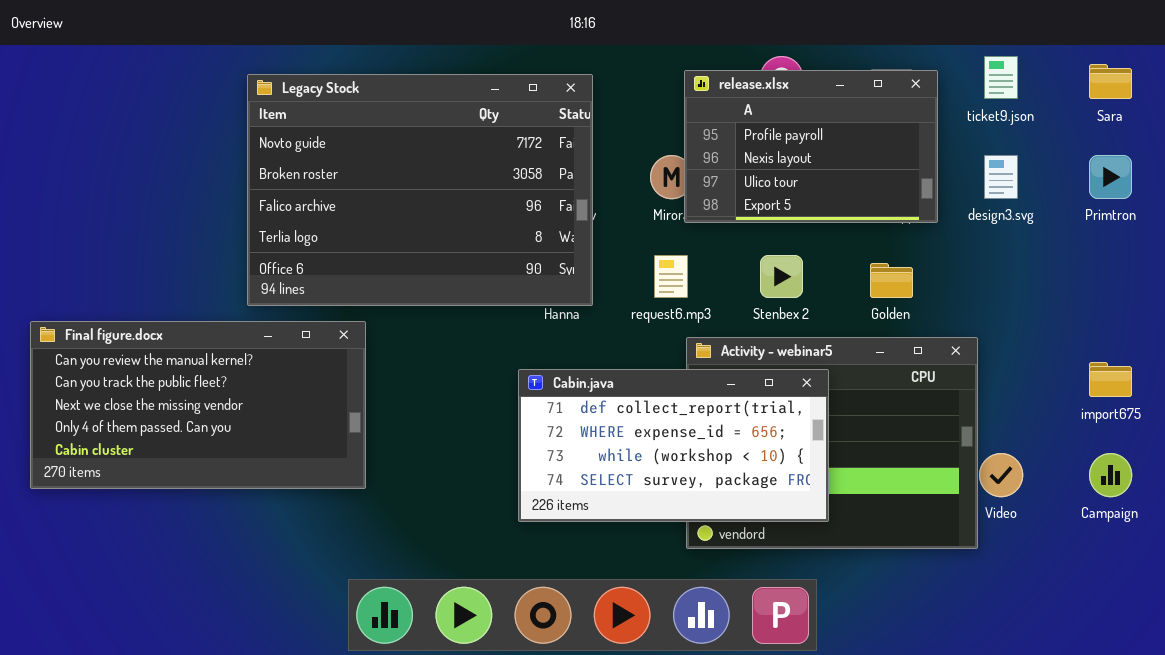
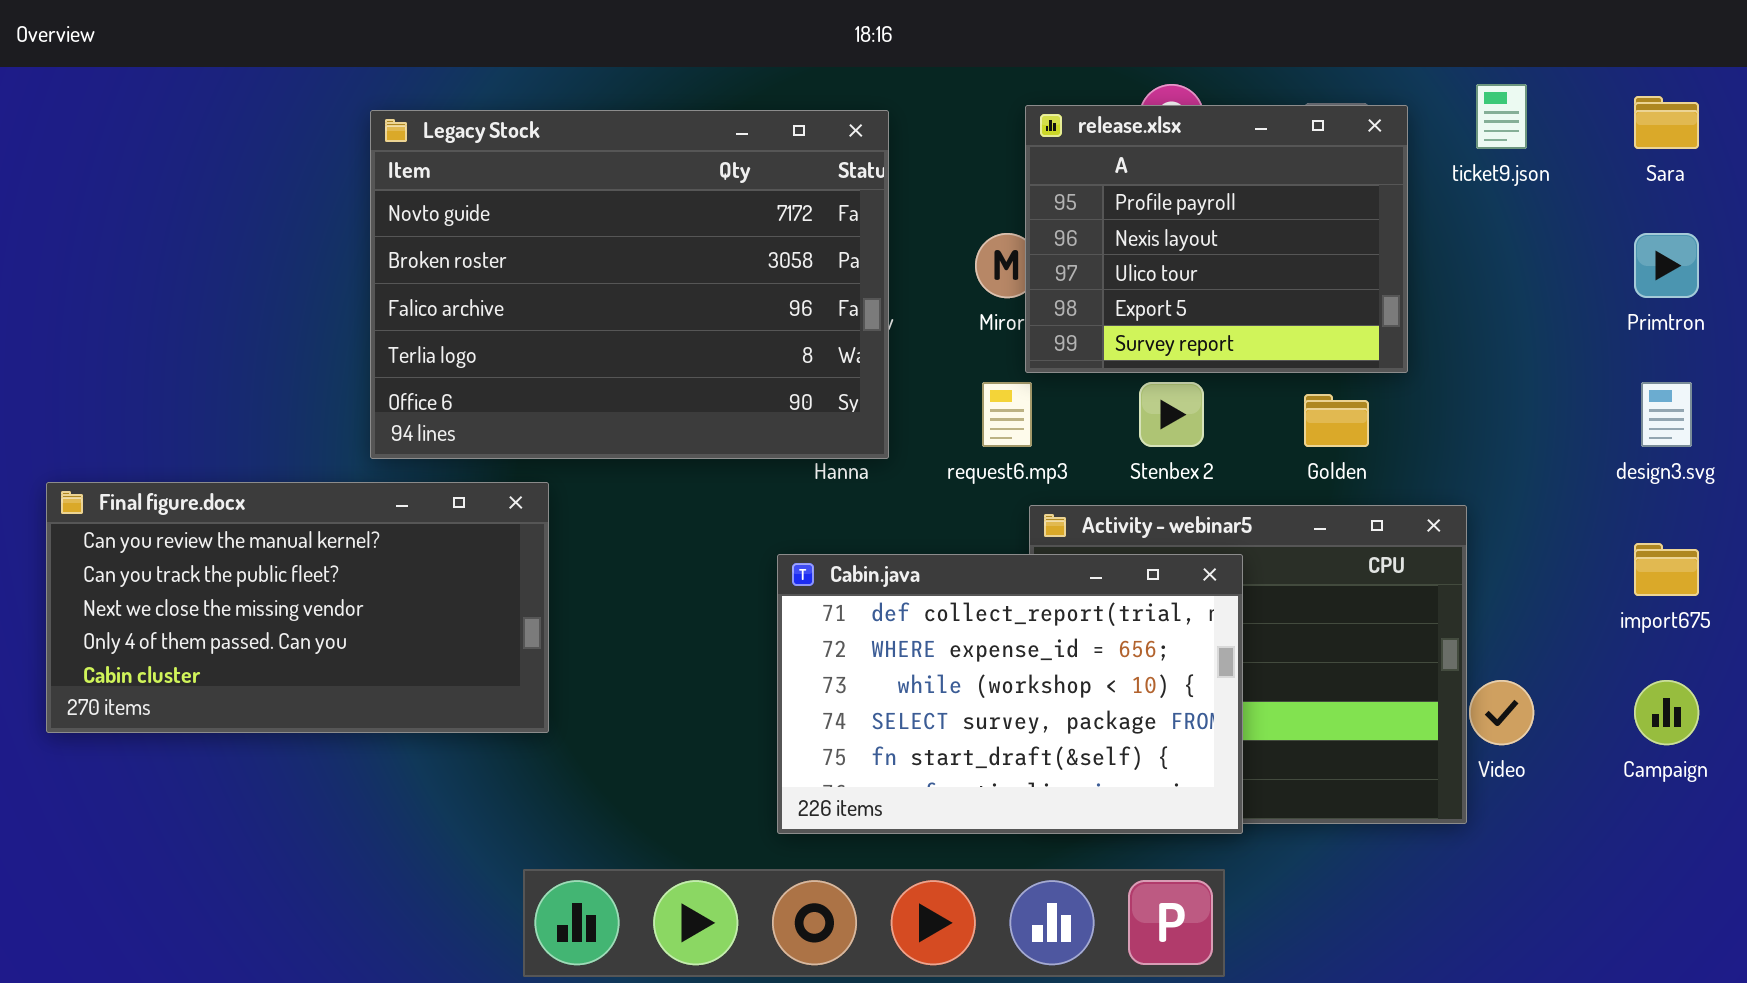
release.xlsx: [684,70,938,223] -> [1025,105,1408,373], resized
design3.svg: [984,155,1018,199] -> [1641,382,1692,447], moved
Cabin.java: [518,369,829,522] -> [777,554,1243,834], resized

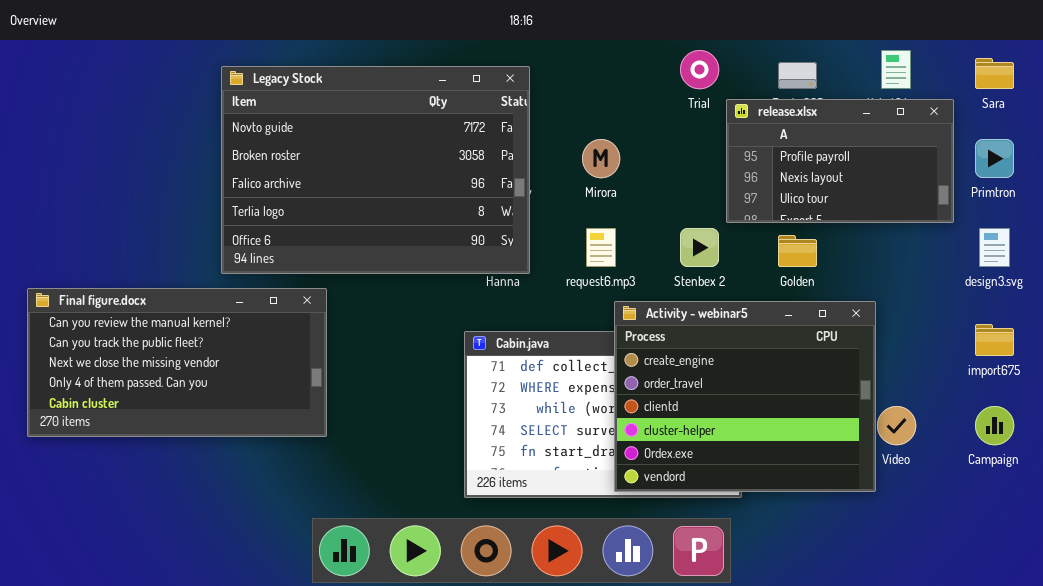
release.xlsx: [1025,105,1408,373] -> [726,99,954,223], moved, resized
Activity - webinar5: [1029,505,1467,824] -> [614,301,876,492], raised

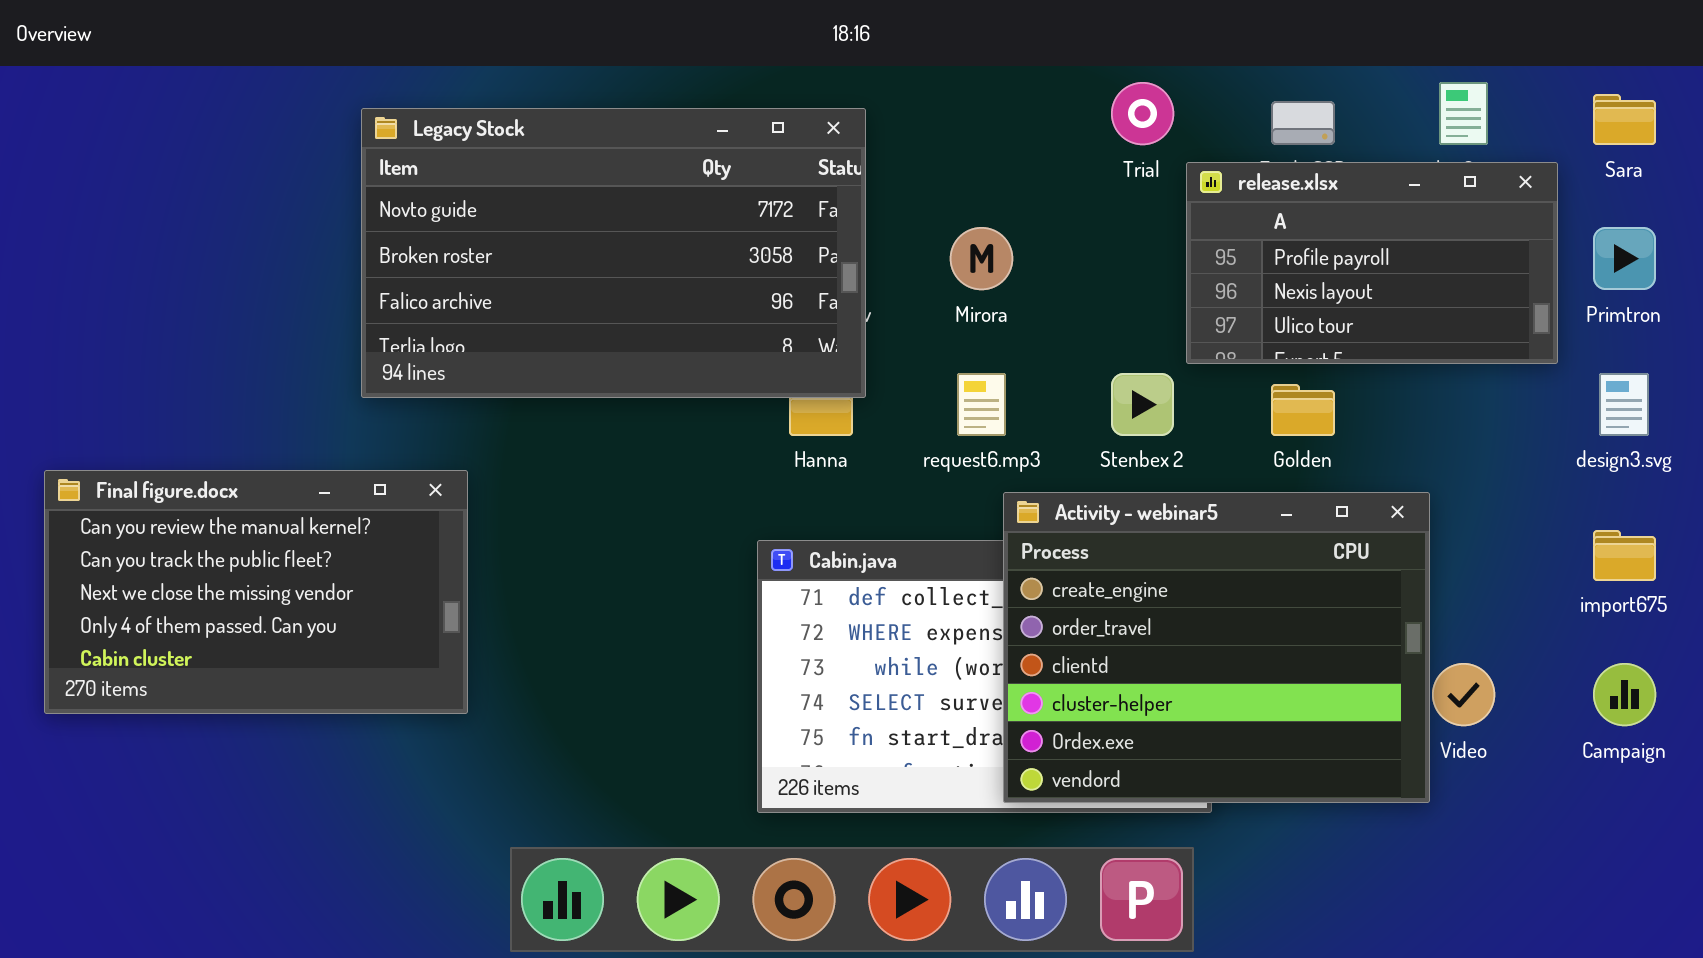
Legacy Stock: [221,66,530,274] -> [361,108,866,398], resized
Final figure.docx: [27,288,327,437] -> [44,470,468,714], resized

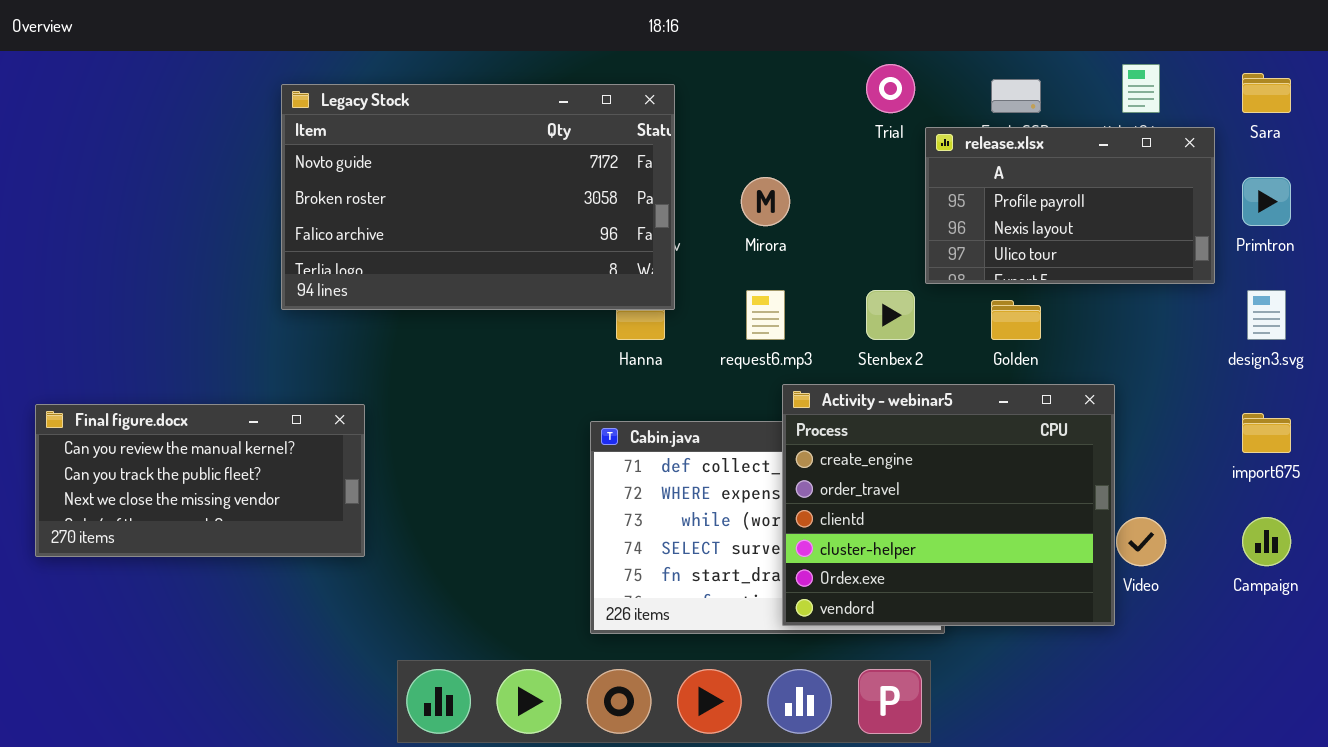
Final figure.docx: [44,470,468,714] -> [35,404,365,557], resized

